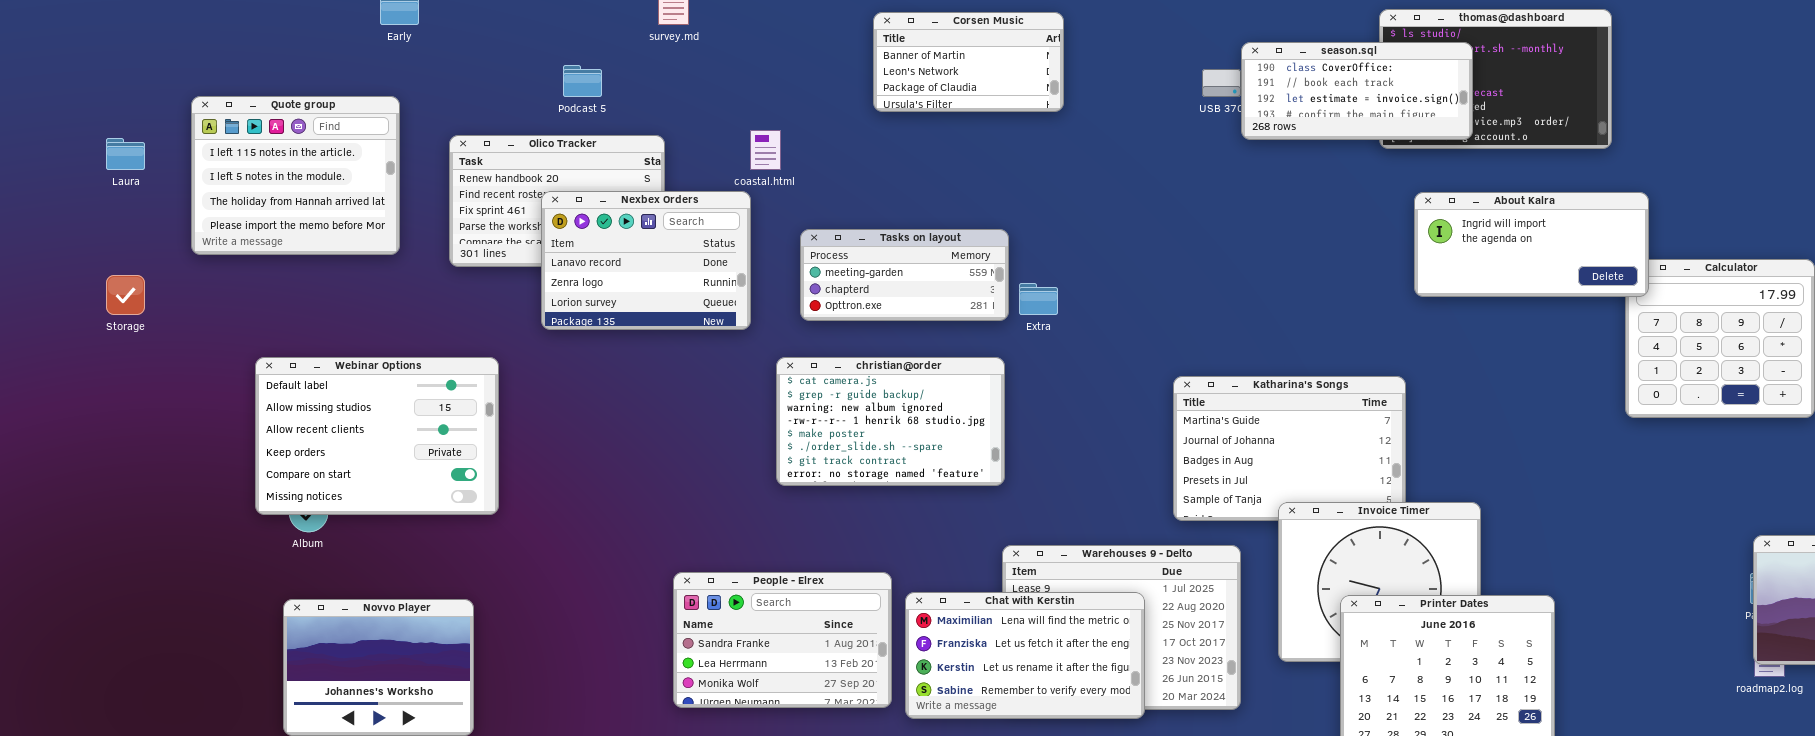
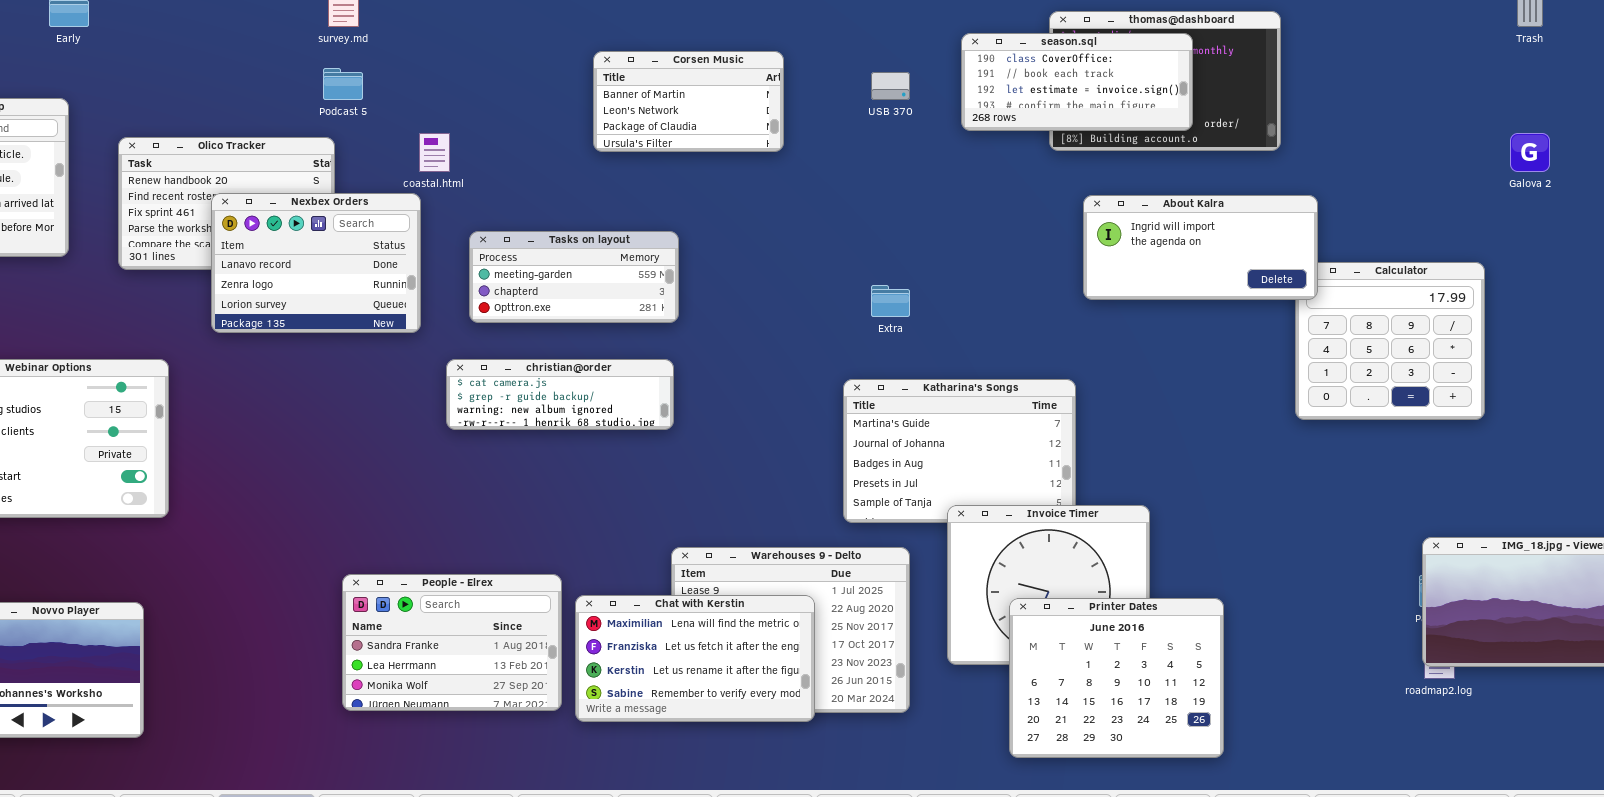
Corsen Music: [873,12,1064,112] -> [593,51,784,152], moved
season.sql: [1241,42,1473,140] -> [961,33,1193,131], moved
Podcast 5: [563,65,602,97] -> [323,68,363,100], moved
Extra: [1019,283,1058,315] -> [871,285,910,317], moved
christian@order: [776,357,1005,486] -> [446,359,674,430], resized

